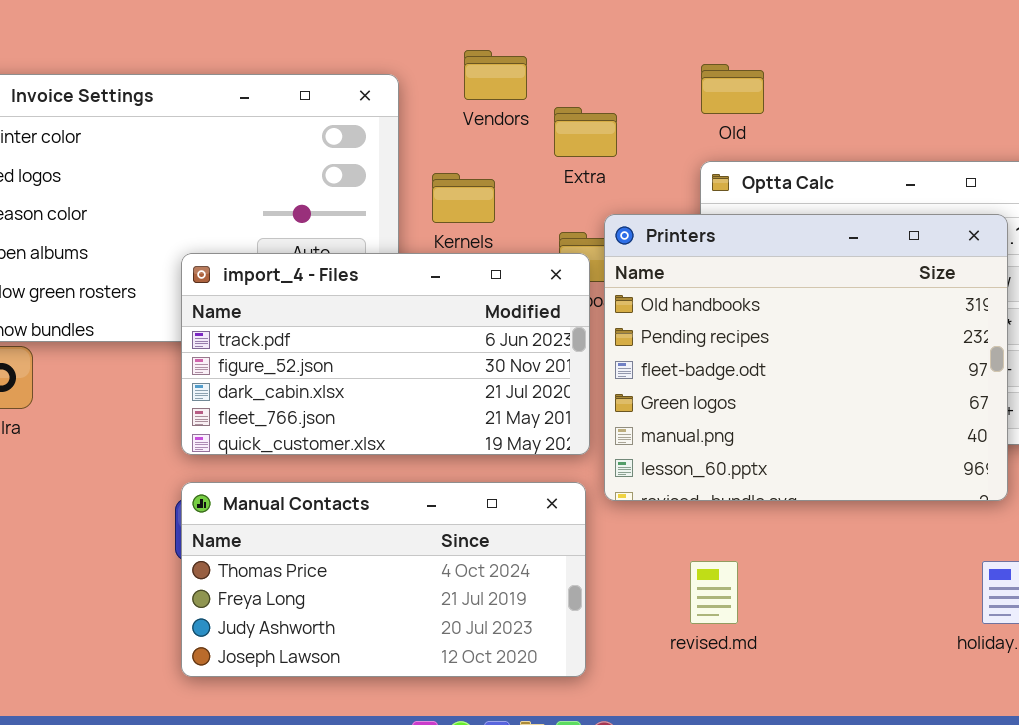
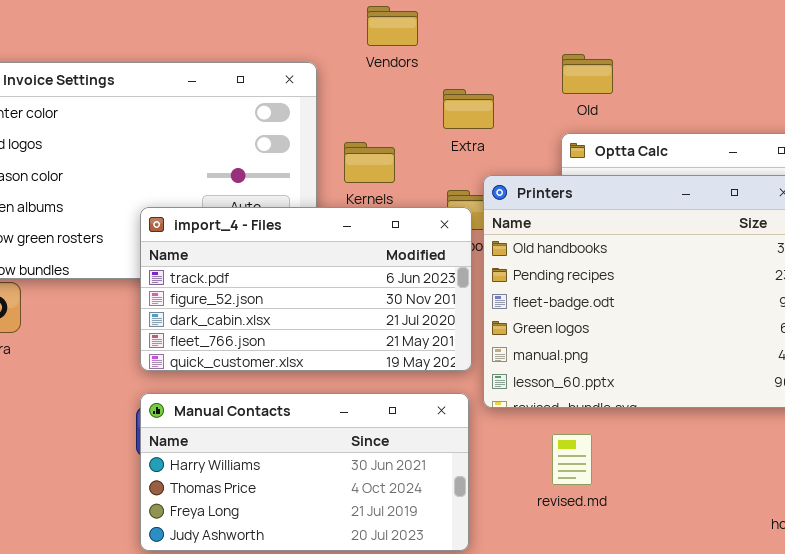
Vendors: [464,50,527,100] -> [367,6,418,46], moved
Manual Contacts: [181,482,586,677] -> [140,393,469,551], scrolled up 1 row
revised.md: [690,561,738,624] -> [552,434,592,485], moved

